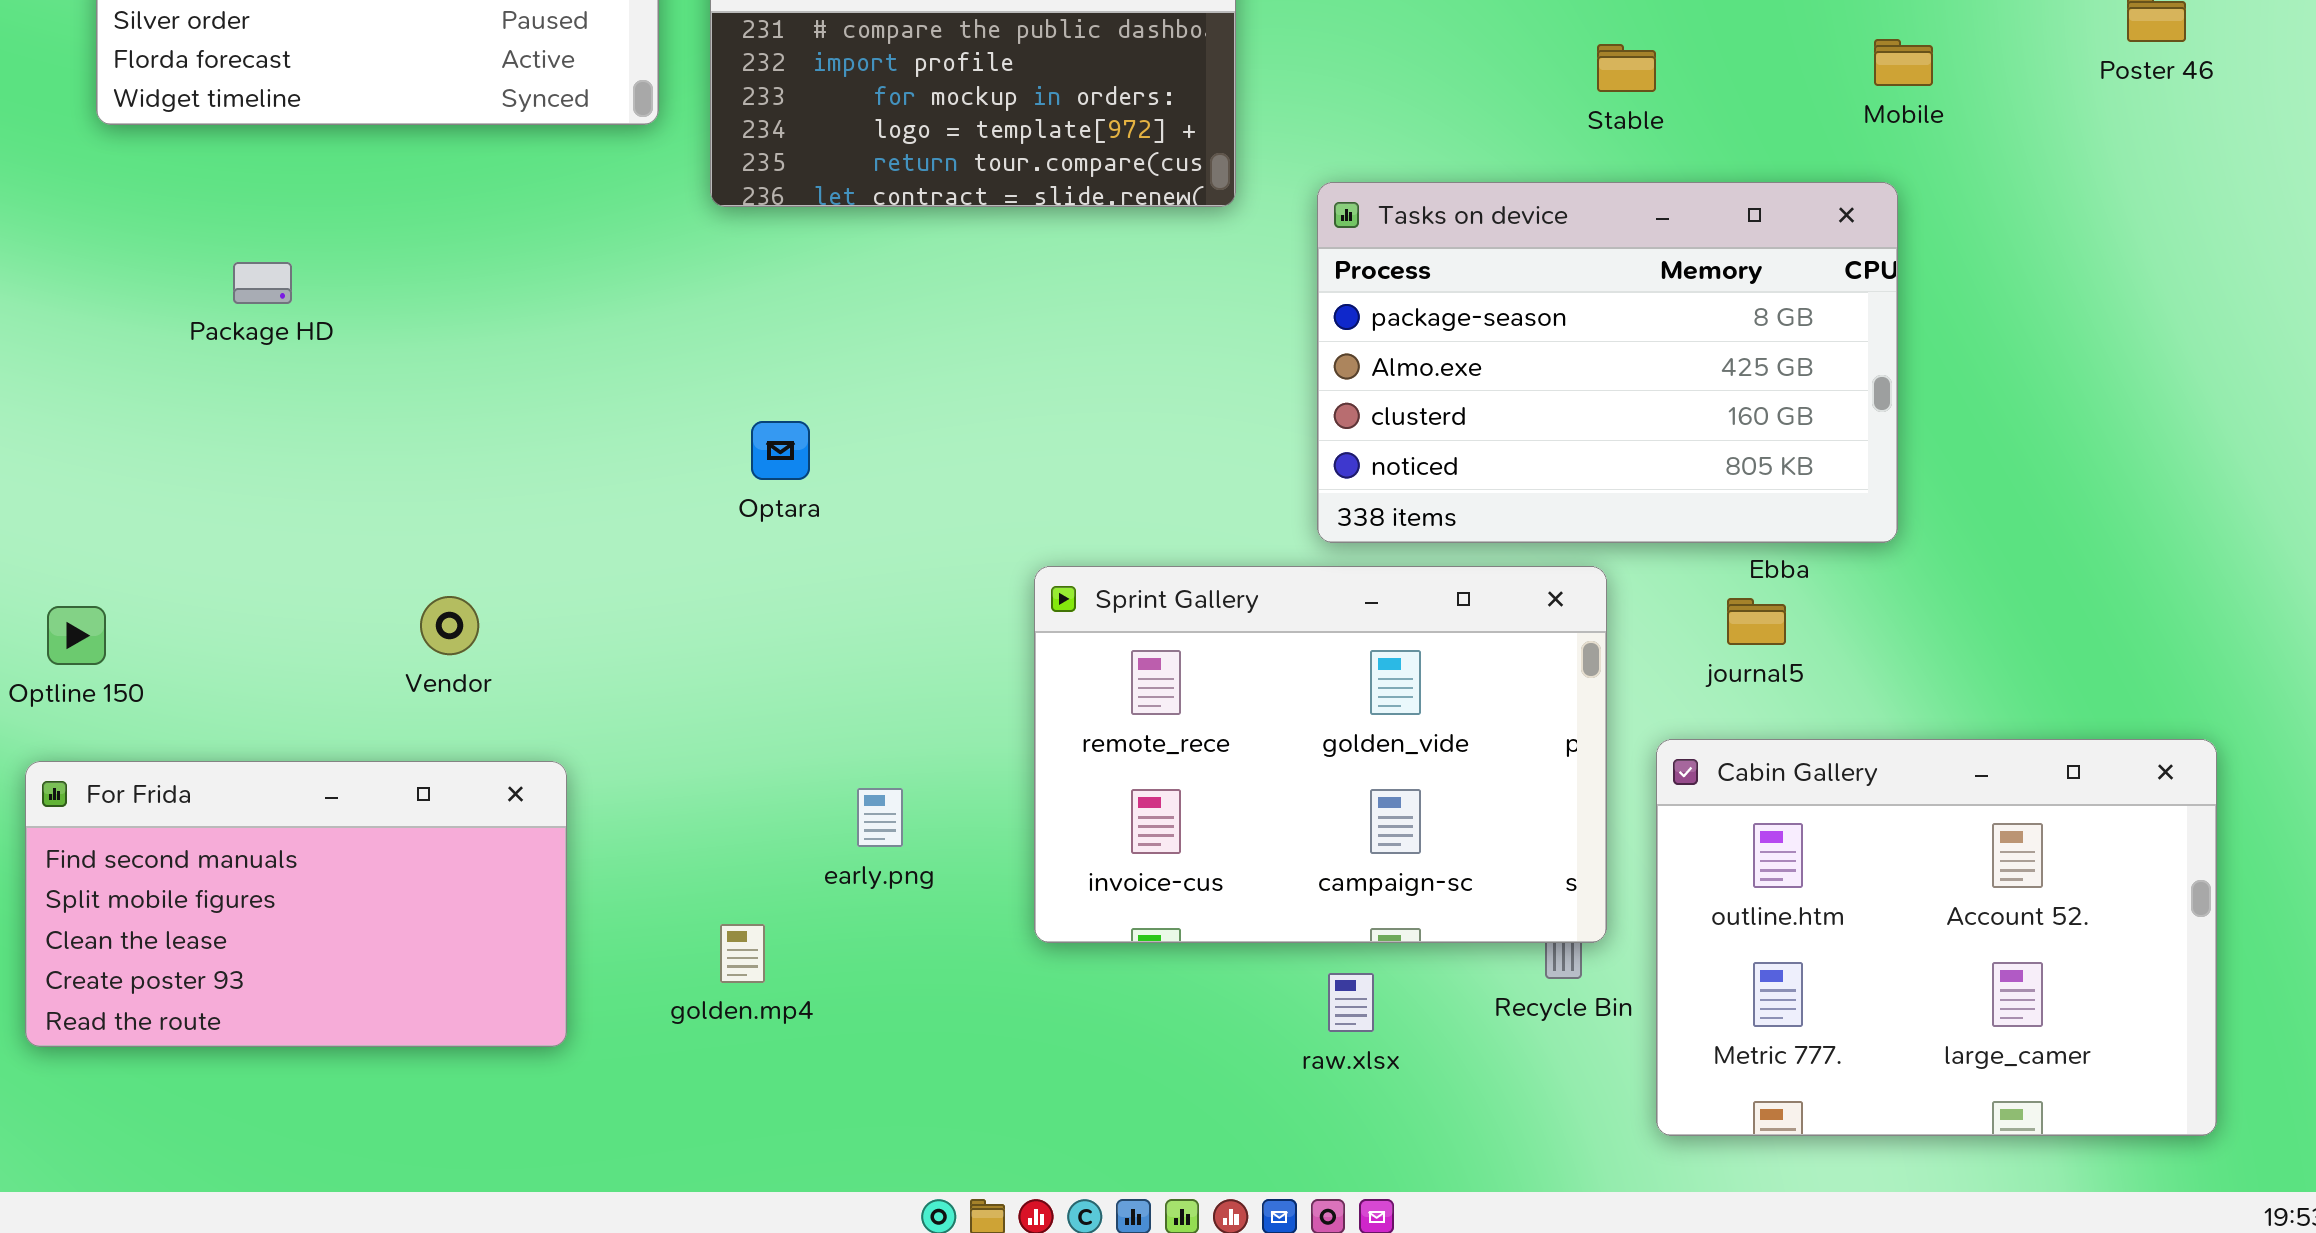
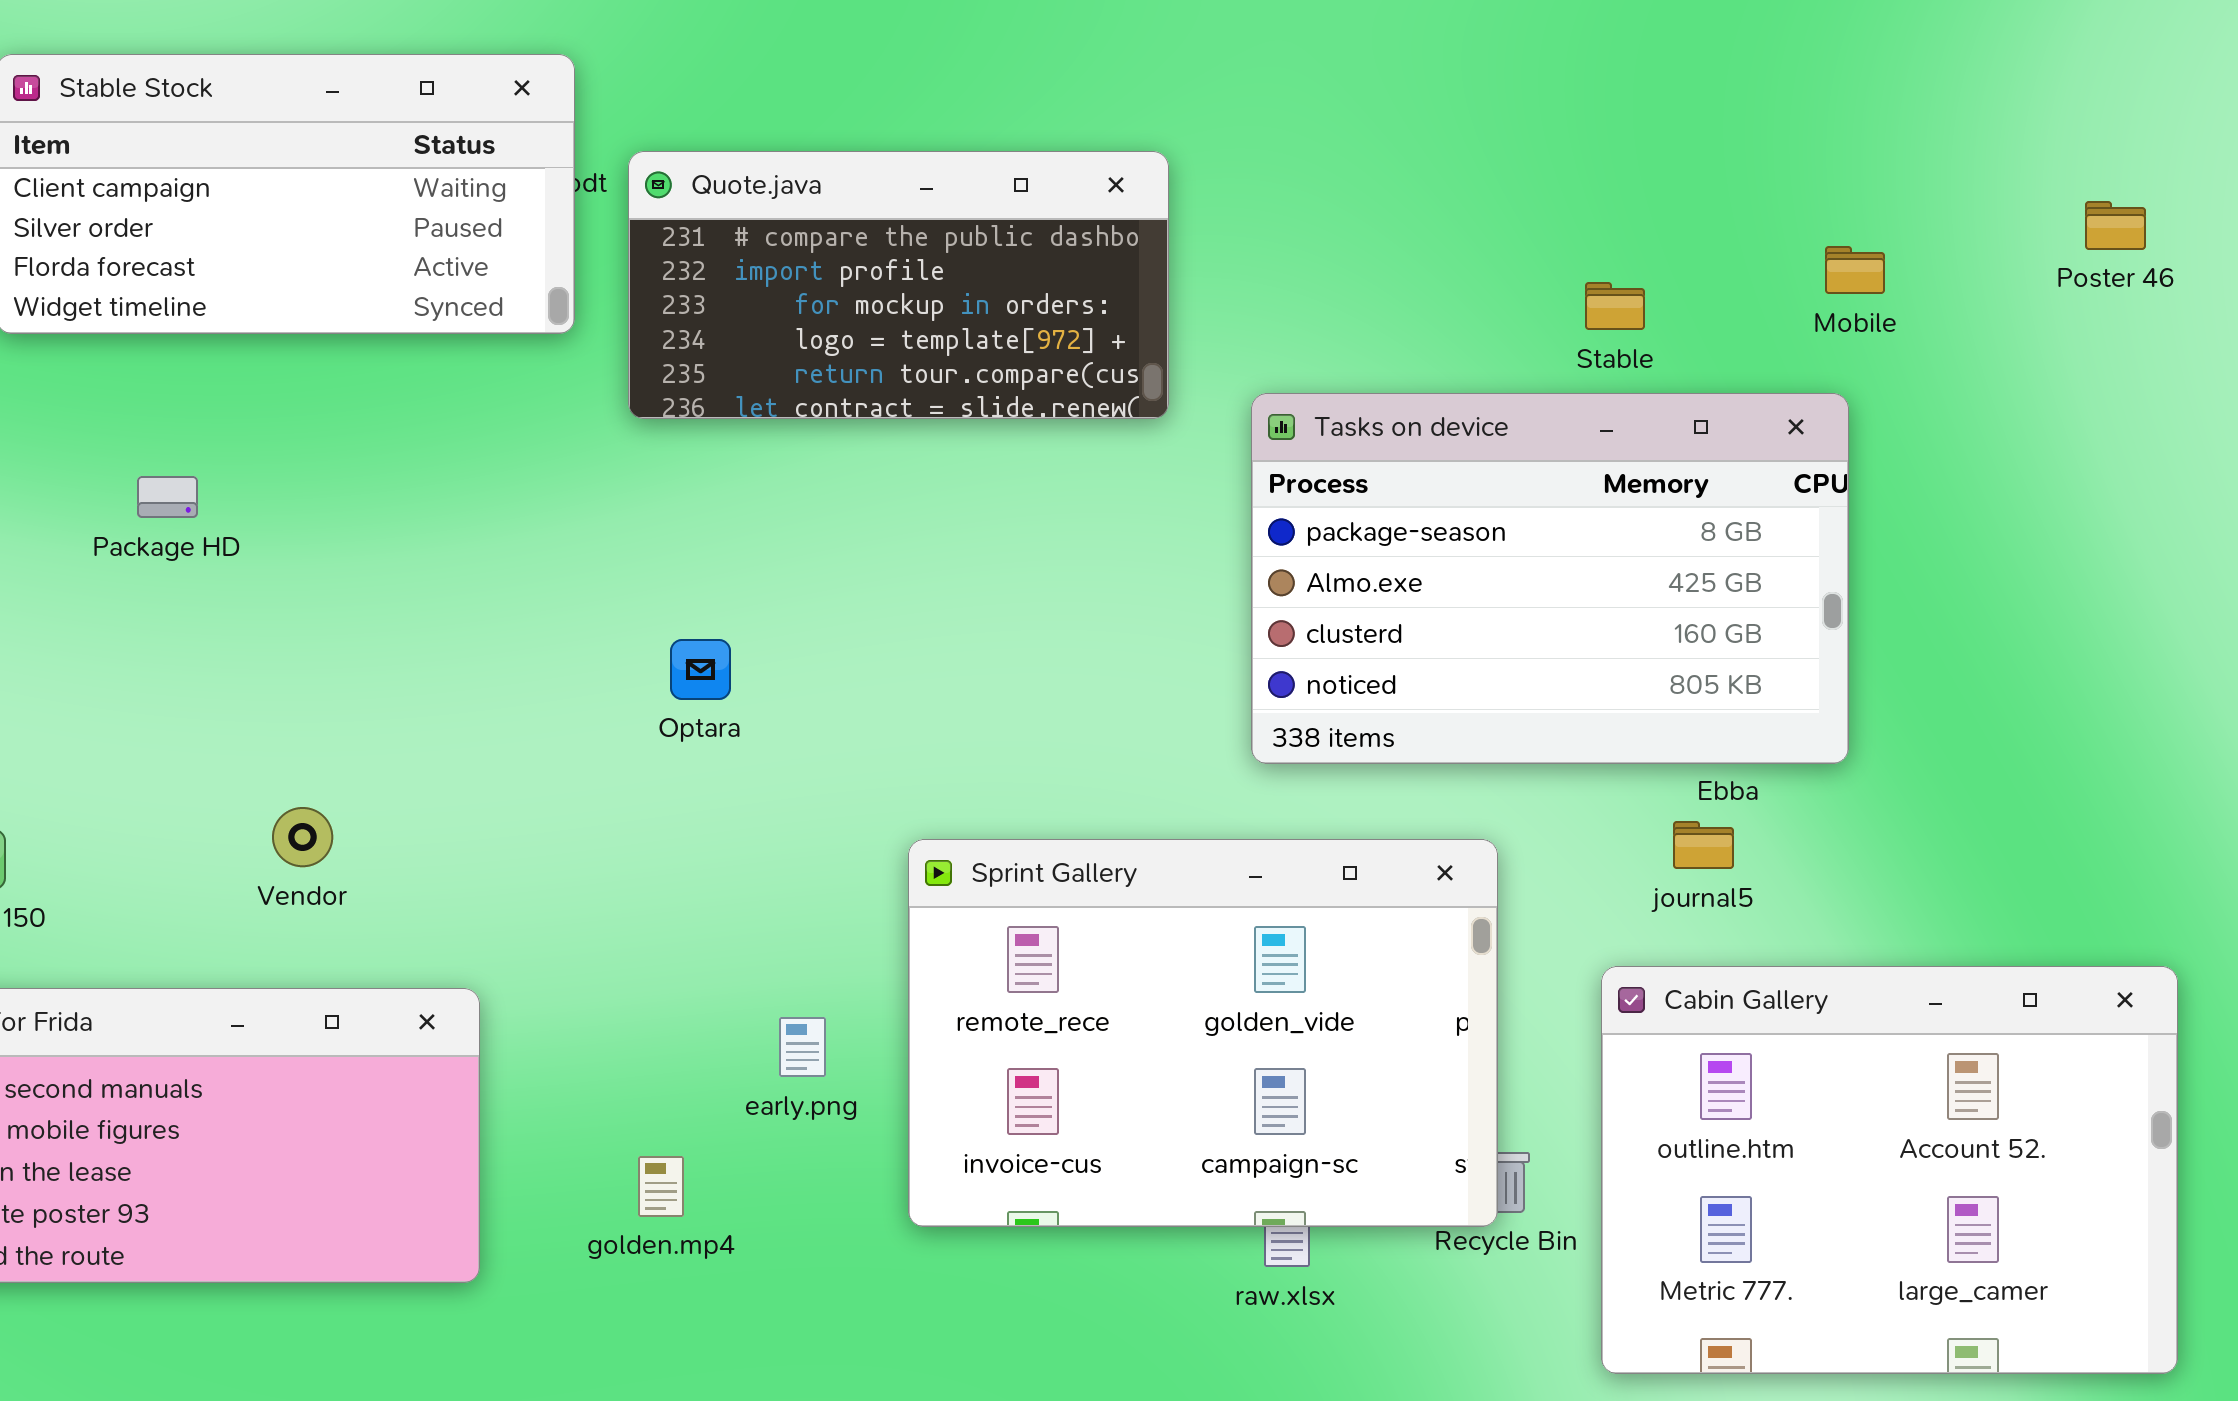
Stable: [1597,44,1656,92] -> [1585,282,1645,330], moved
Sprint Gallery: [1034,566,1607,943] -> [908,839,1498,1227], moved
Vendor: [420,596,479,655] -> [272,807,333,867], moved

